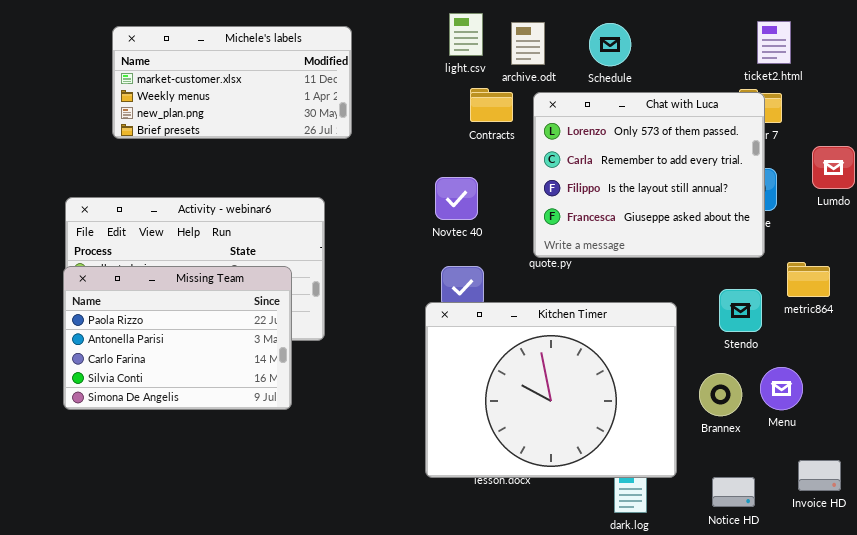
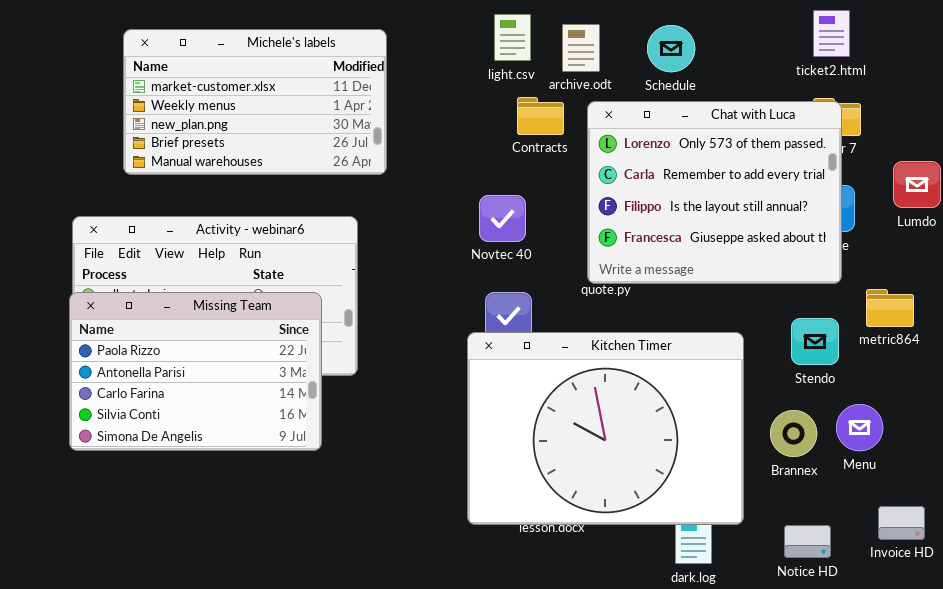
ticket2.html: [757,21,791,64] -> [813,10,850,57], moved
Michele's labels: [112,26,352,139] -> [123,29,387,175], resized

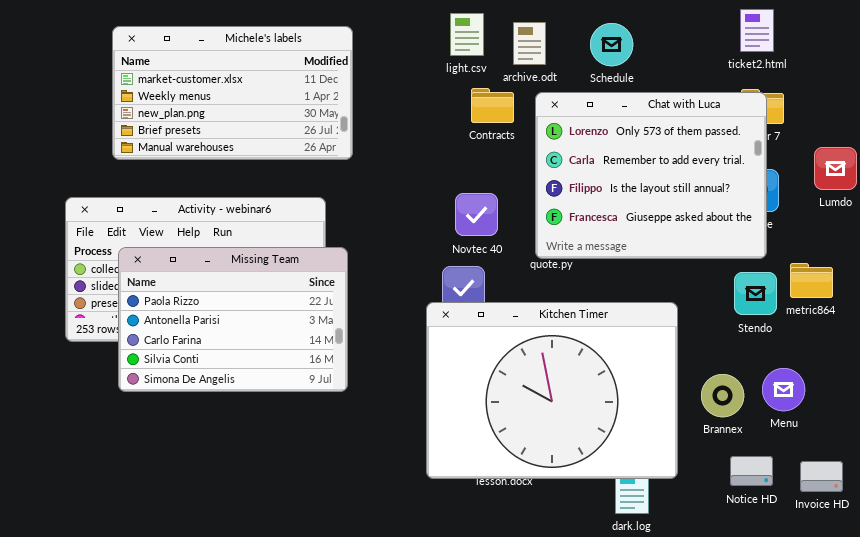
Novtec 40: [479,195,526,242] -> [455,193,498,236], moved
Missing Team: [69,292,322,451] -> [118,247,348,392], moved
Stendo: [791,318,839,365] -> [734,272,777,315], moved
Notice HD: [784,525,831,558] -> [730,456,773,486], moved

